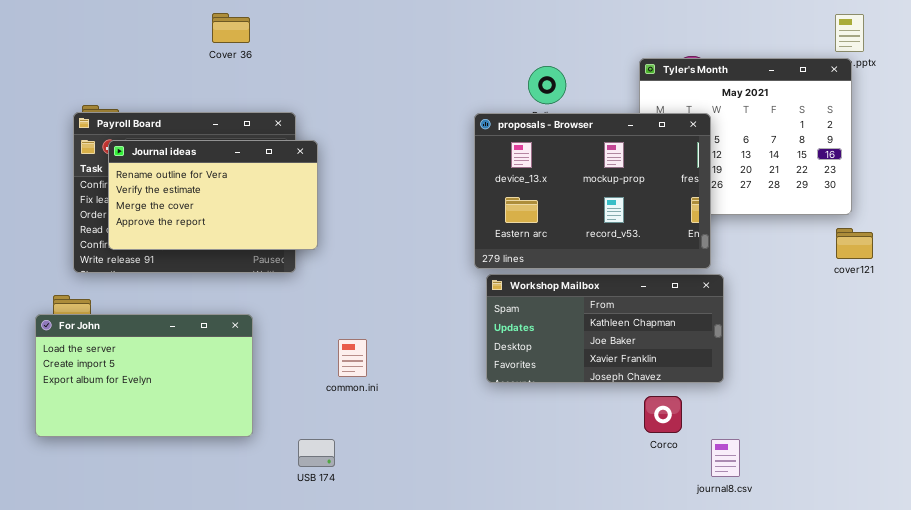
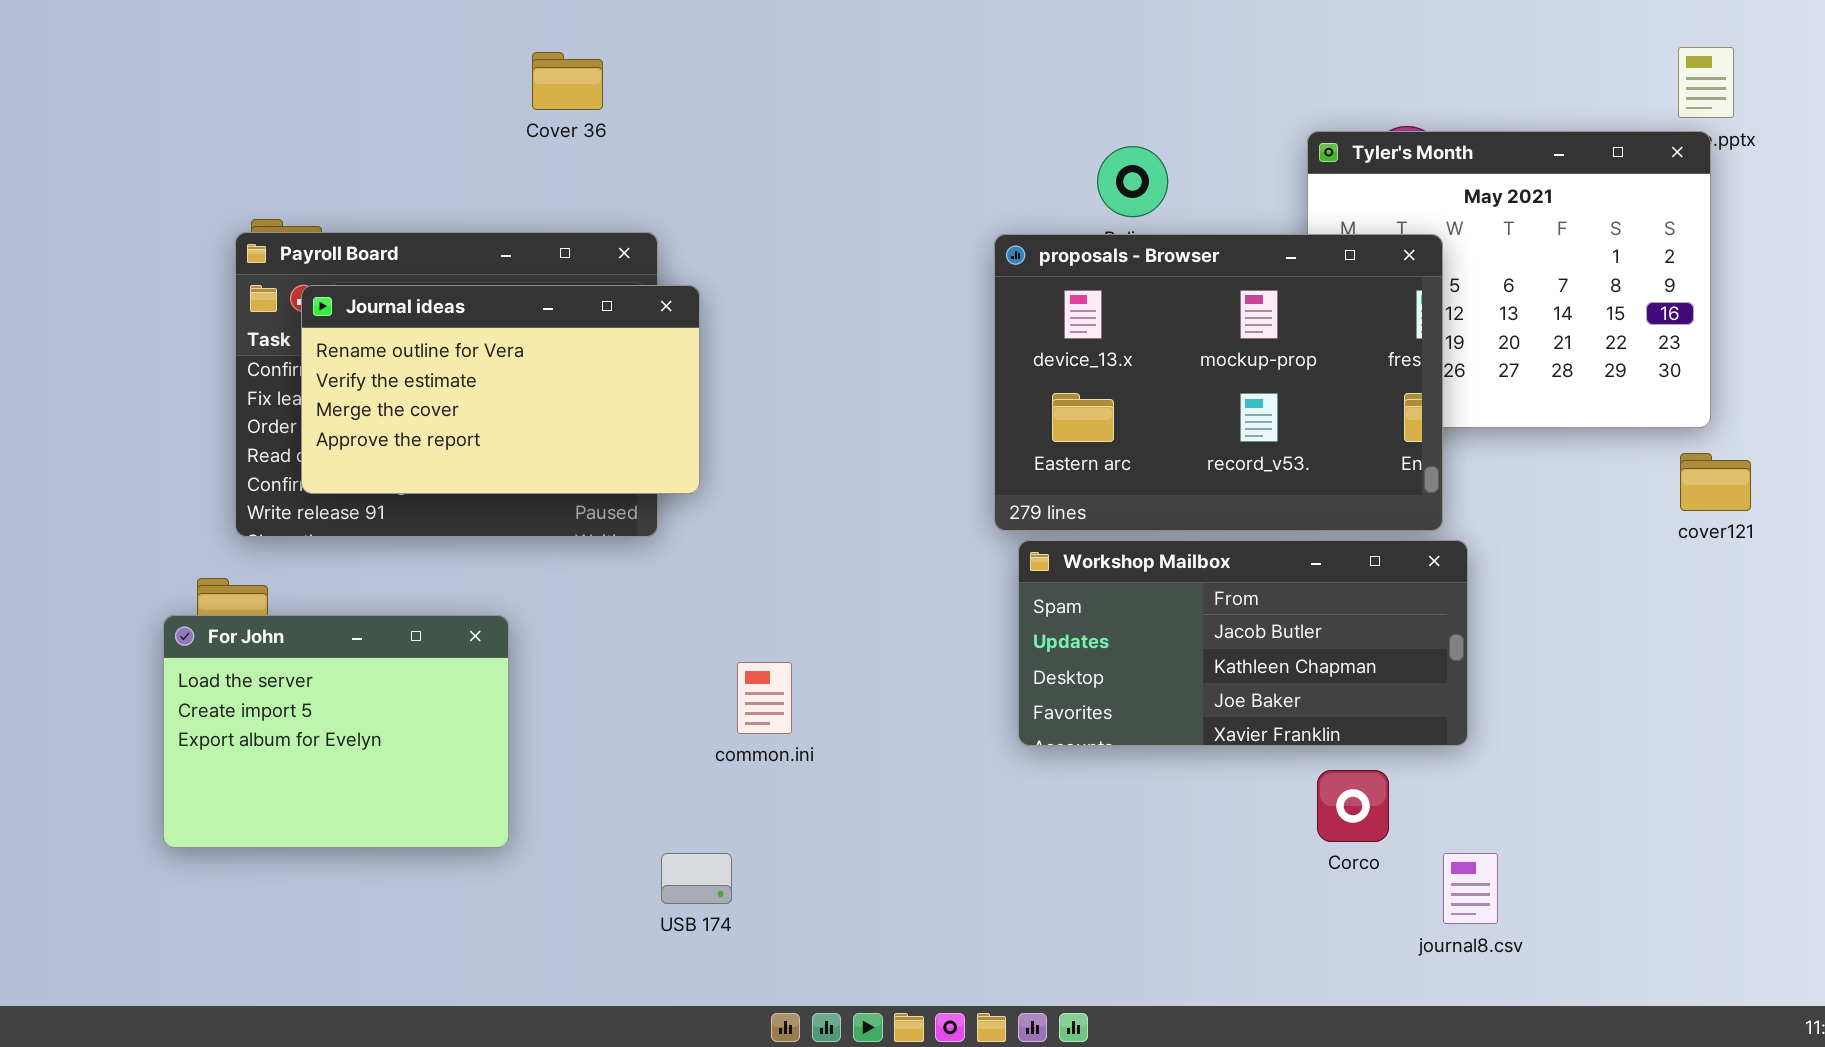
Cover 36: [212,13,250,43] -> [532,52,603,110], moved
Workshop Mailbox: [486,274,724,383] -> [1018,540,1468,746], scrolled up 1 row
For John: [35,314,253,437] -> [163,615,509,848], resized

